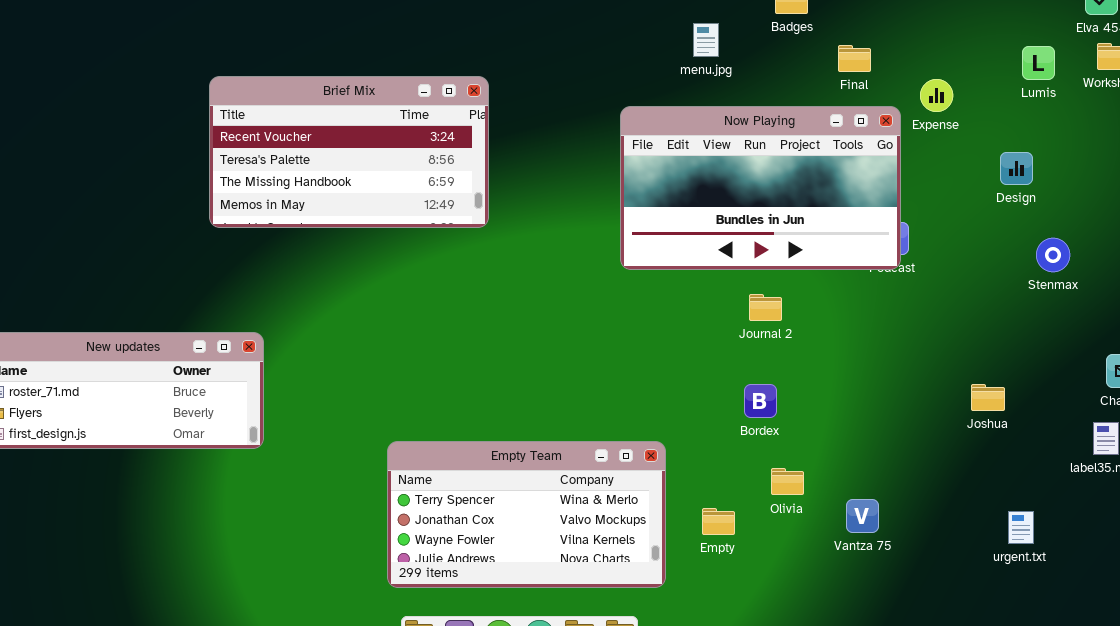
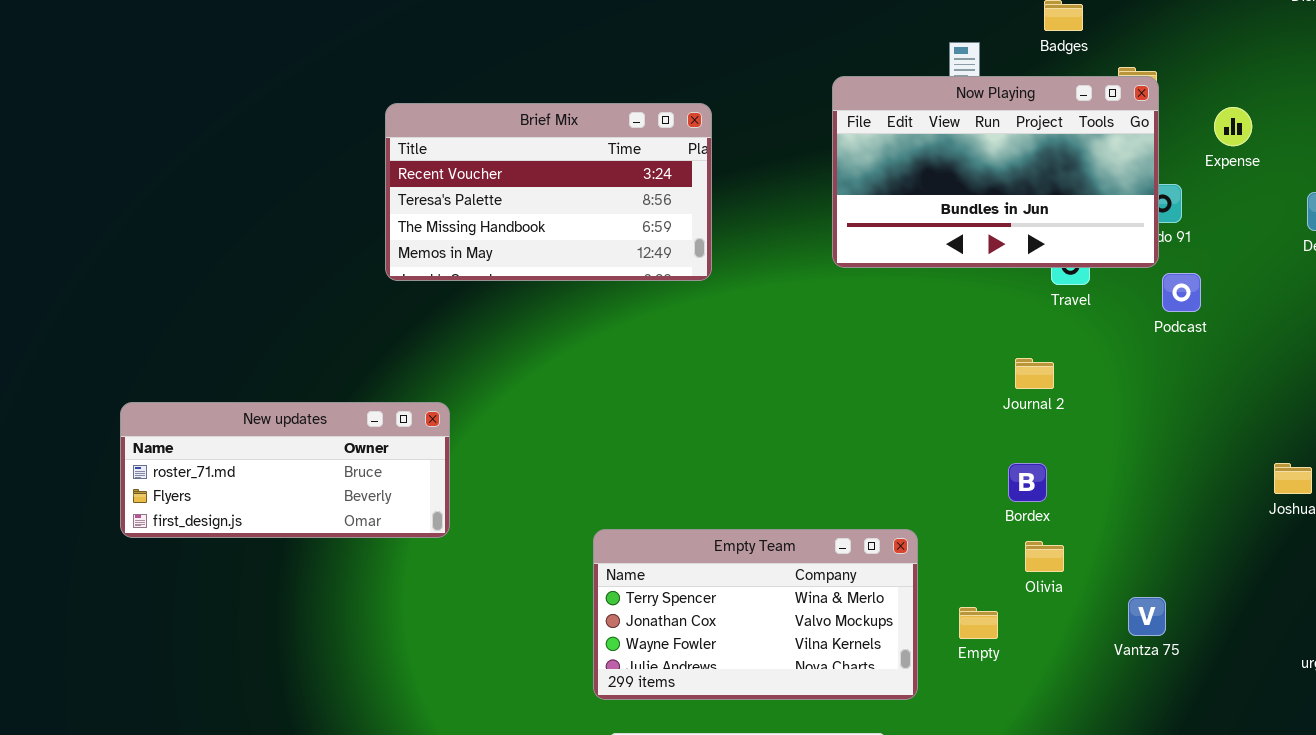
Now Playing: [620,106,901,270] -> [832,76,1159,268], moved
Olivia: [771,468,804,495] -> [1025,541,1064,572], moved

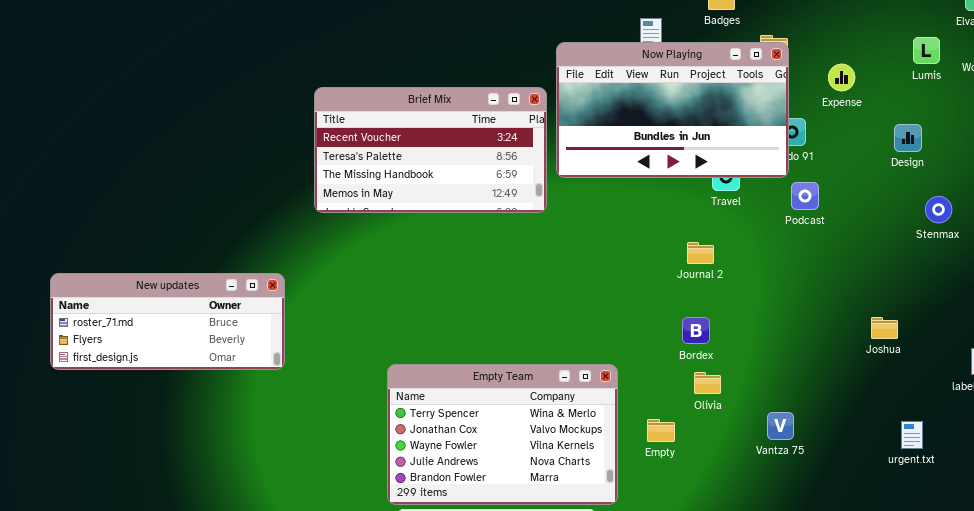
Brief Mix: [385,103,712,281] -> [314,87,547,213], moved
Empty Team: [593,529,918,700] -> [387,364,618,505], resized

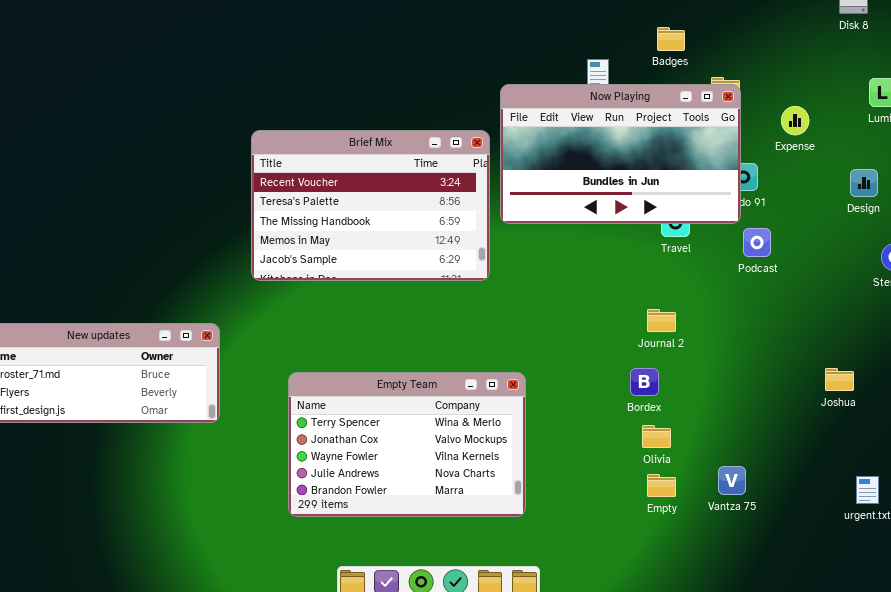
Brief Mix: [314,87,547,213] -> [251,130,490,281], resized
Journal 2: [687,242,714,264] -> [647,309,676,332], moved
Empty Team: [387,364,618,505] -> [288,372,526,517], moved
Empty: [647,419,675,442] -> [647,474,676,497], moved

